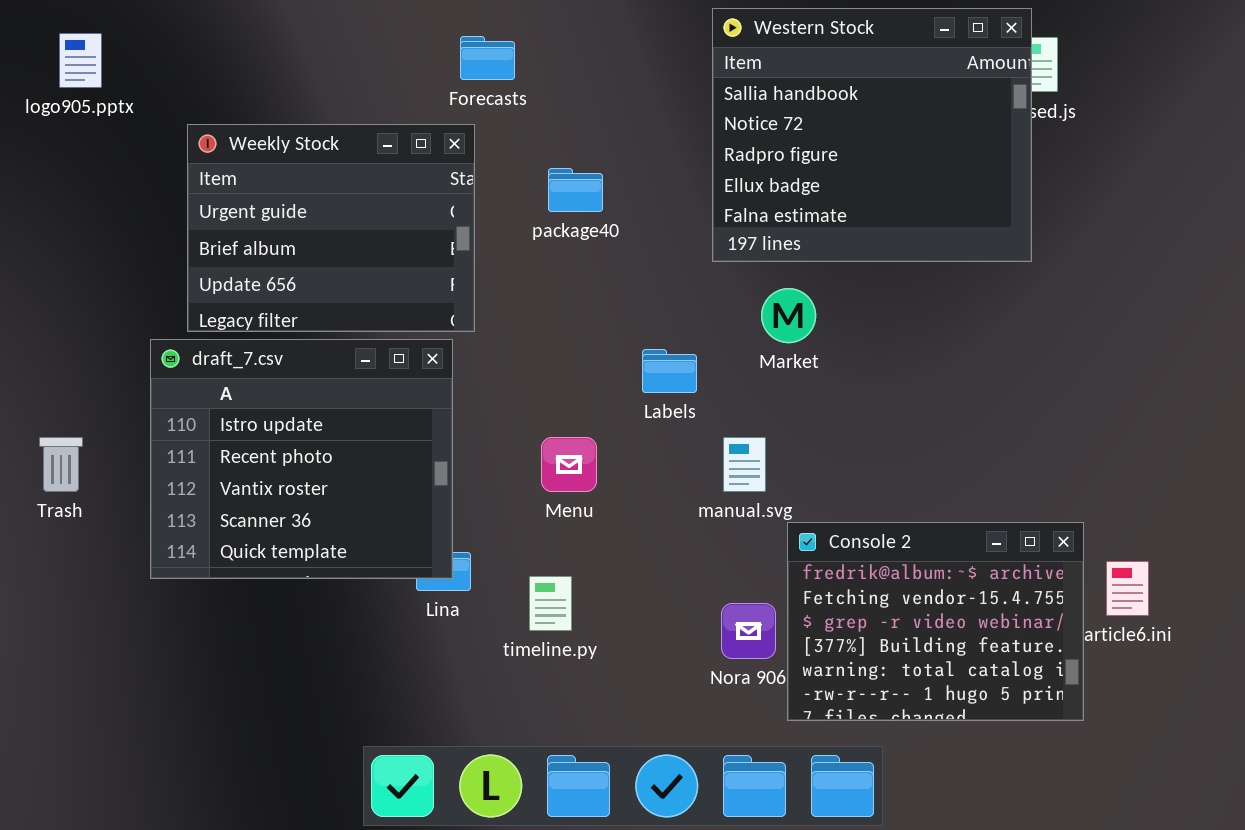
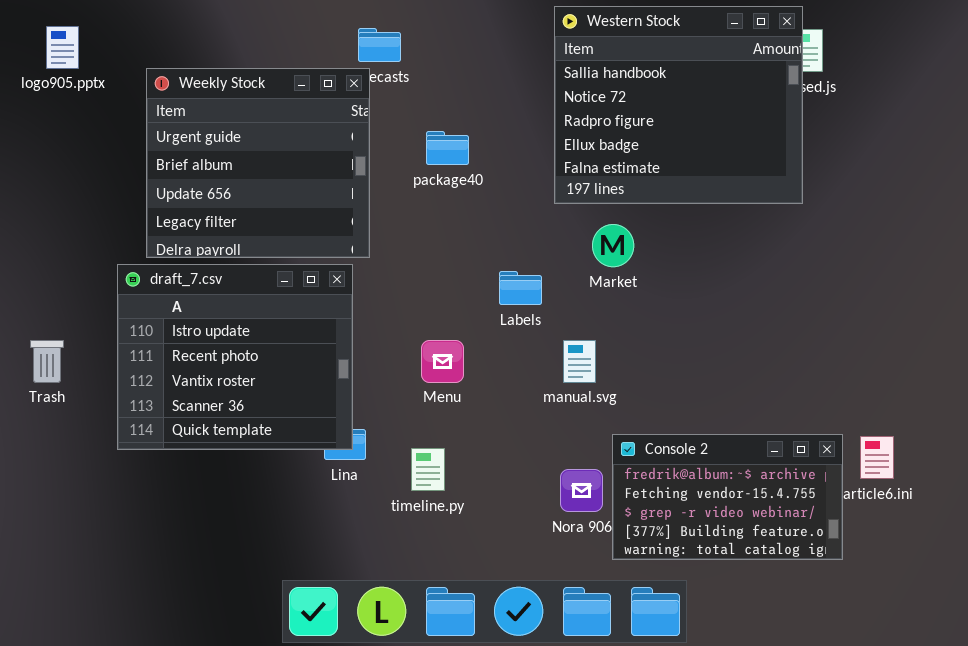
Weekly Stock: [187,124,475,332] -> [146,68,370,258], resized
Console 2: [787,522,1084,721] -> [612,434,843,560], resized

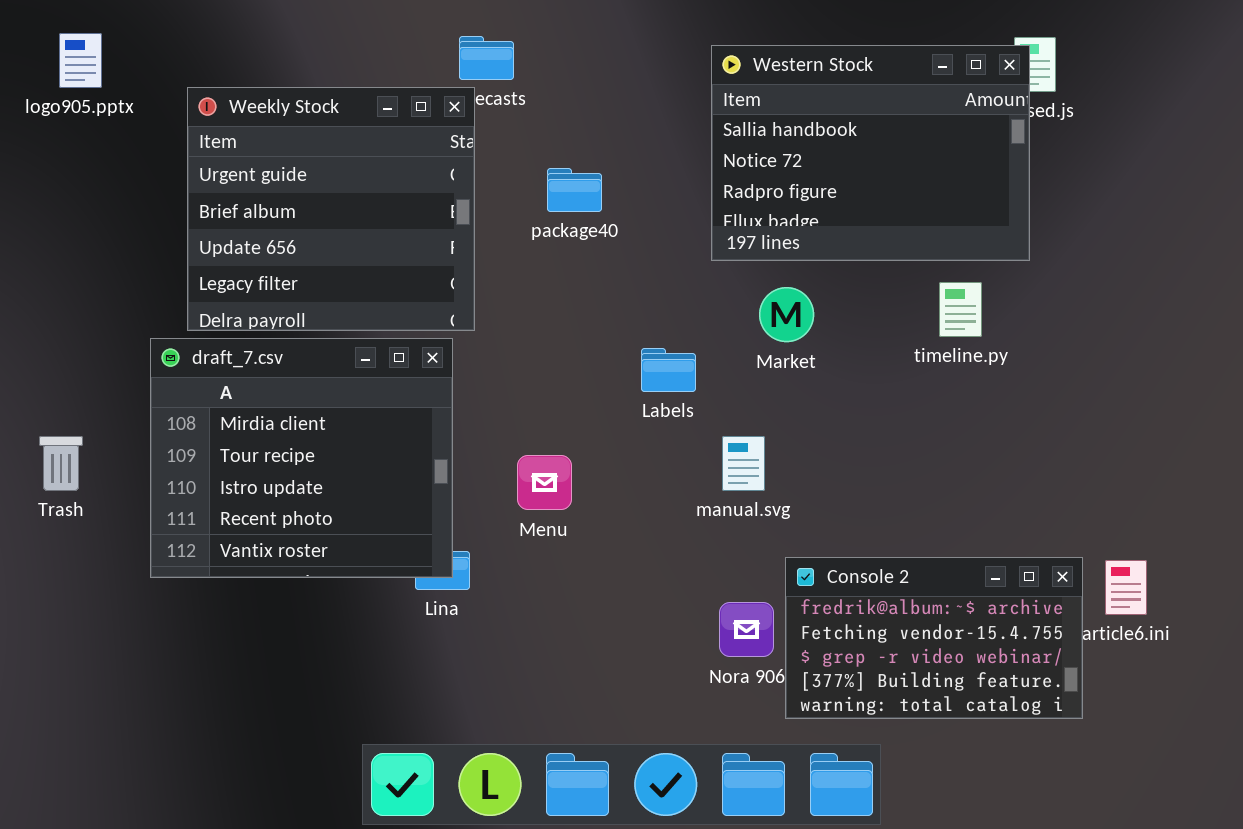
Western Stock: [554,6,803,204] -> [711,45,1030,261], resized
draft_7.csv: [117,264,353,450] -> [150,338,453,578], scrolled up 2 rows
Menu: [421,340,464,383] -> [517,455,572,510], moved
timeline.py: [411,448,445,491] -> [939,282,982,337], moved

